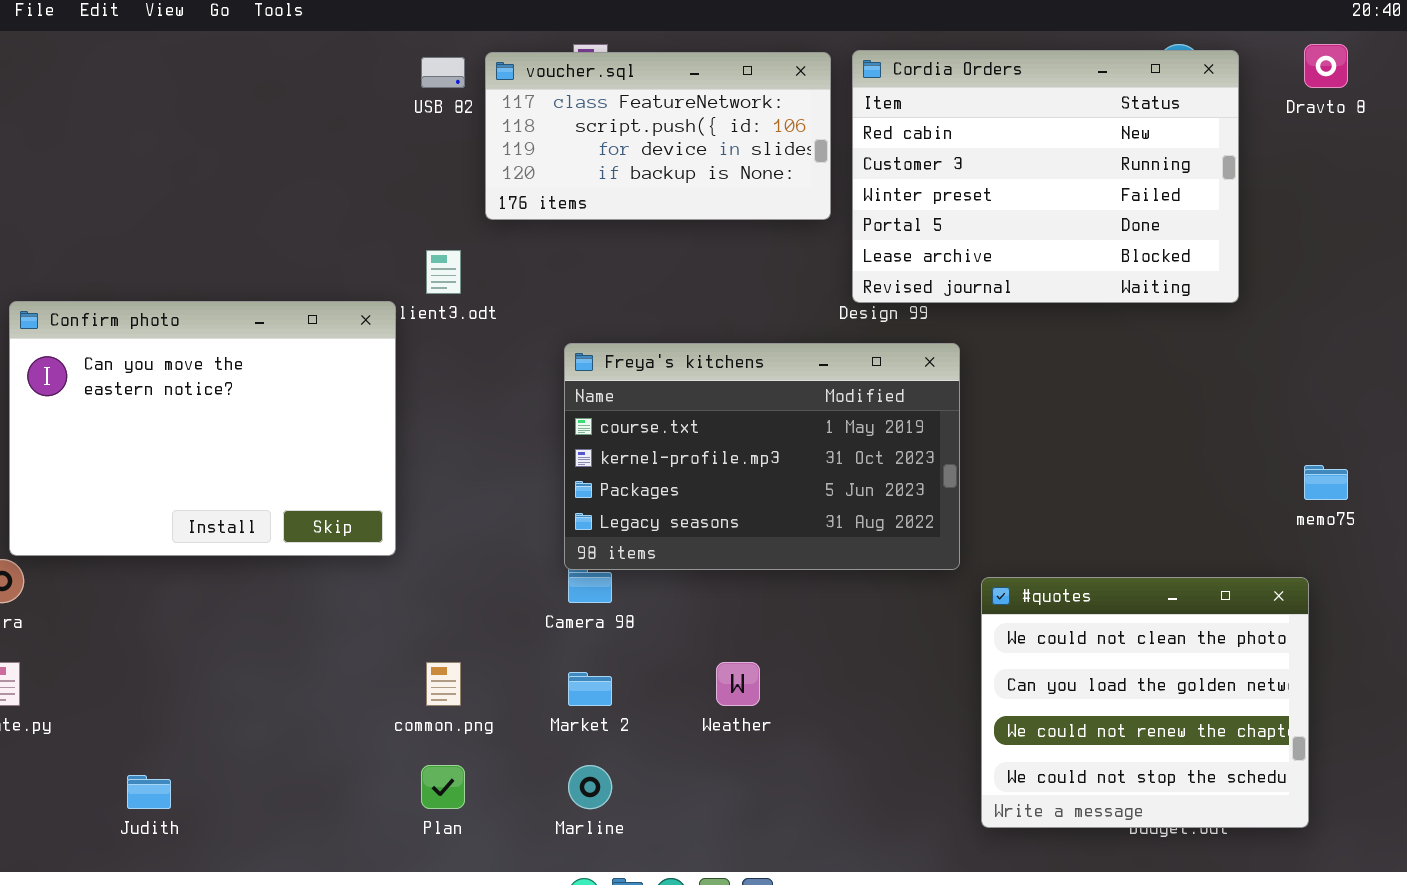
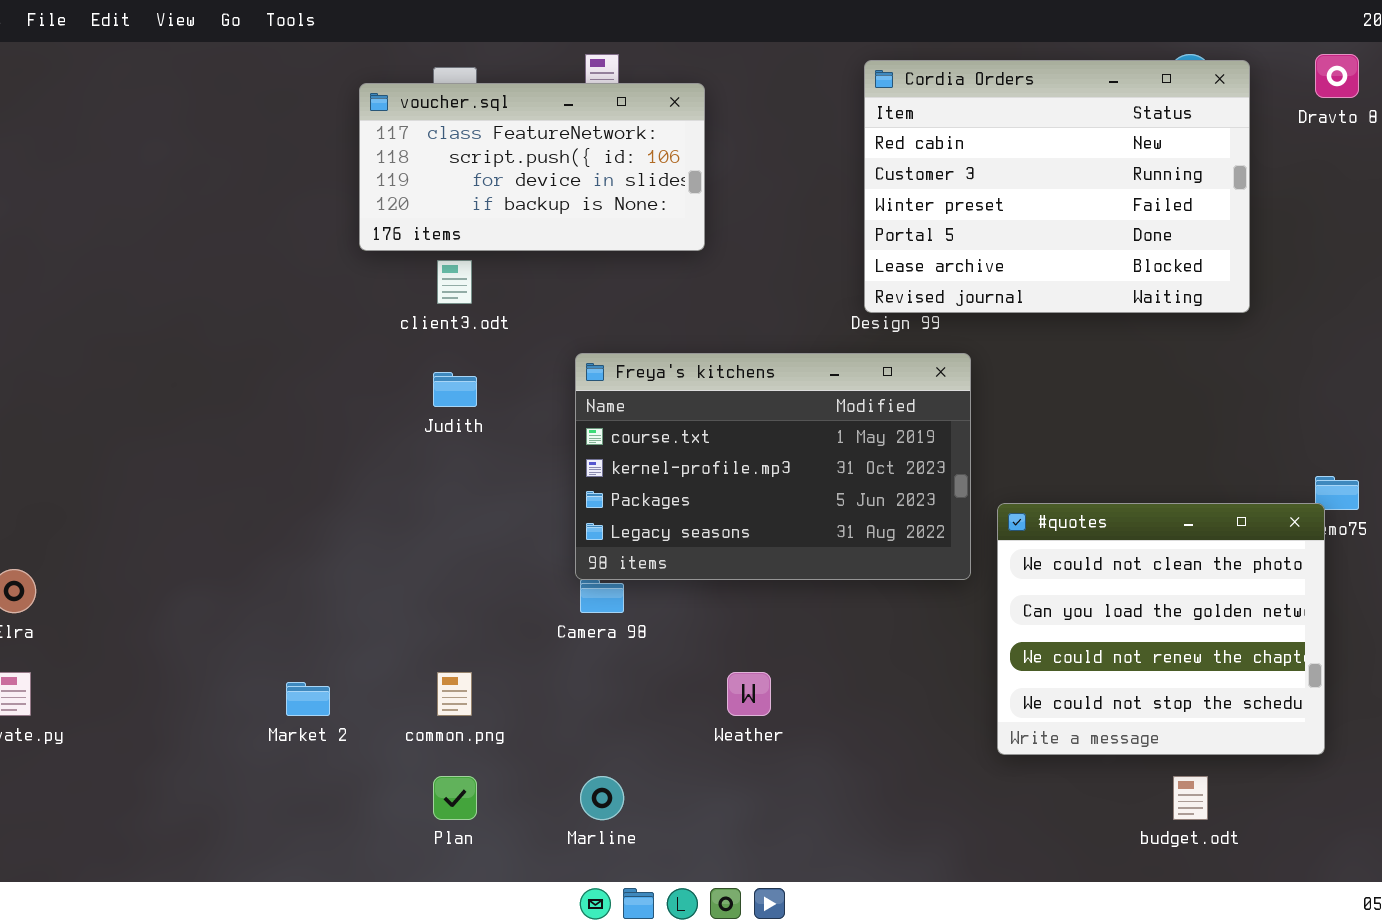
voucher.sql: [485,52,831,220] -> [359,83,705,251], moved
Confirm photo: [9,301,396,556] -> none, closed
#quotes: [981,577,1309,828] -> [997,503,1325,755], moved
Market 2: [568,672,612,706] -> [286,682,330,716], moved
Judith: [127,775,171,809] -> [433,372,477,407], moved

